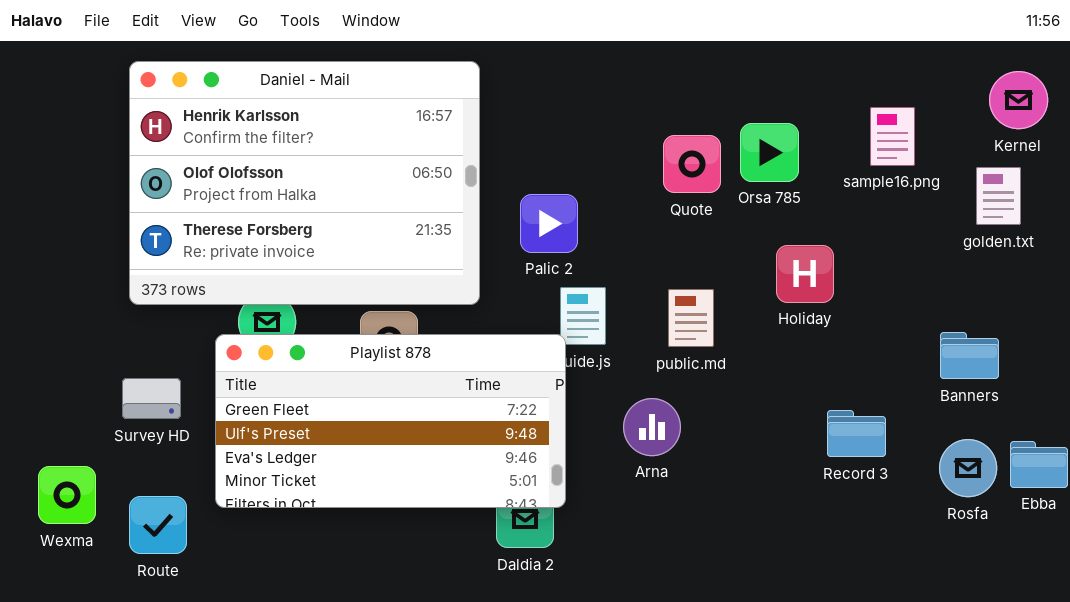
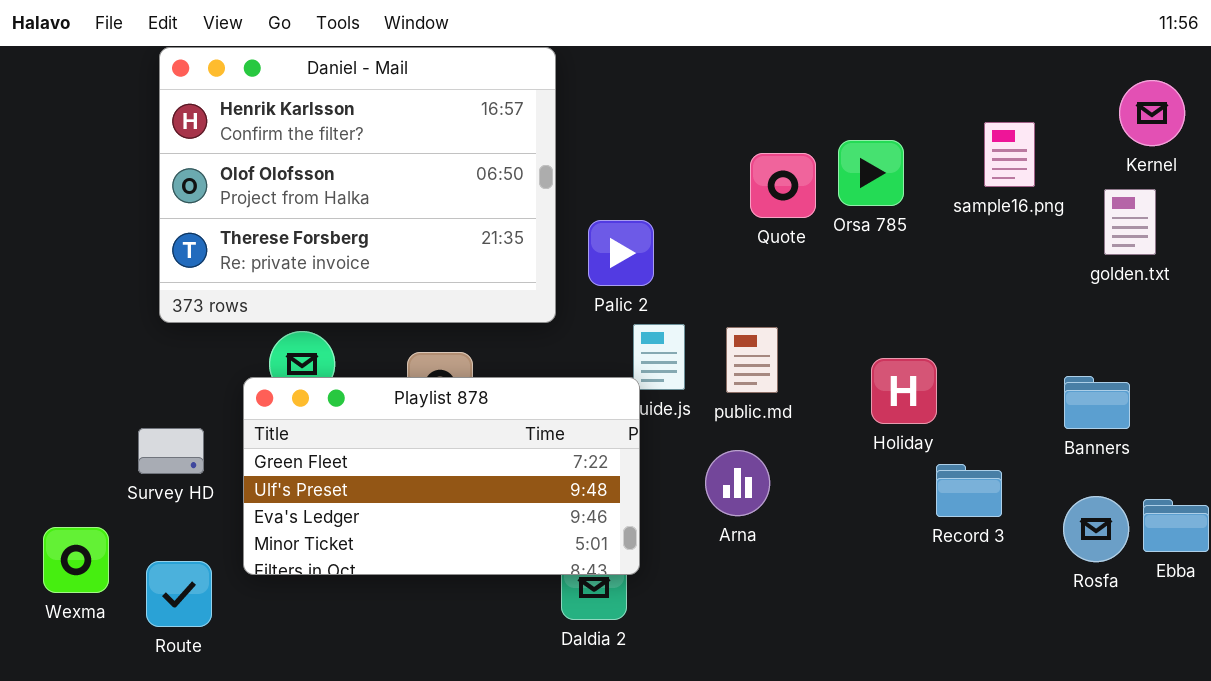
Daniel - Mail: [129,61,480,305] -> [159,47,556,323], moved
Holiday: [776,245,834,303] -> [871,358,937,424], moved
public.md: [668,289,714,347] -> [726,327,778,393], moved

